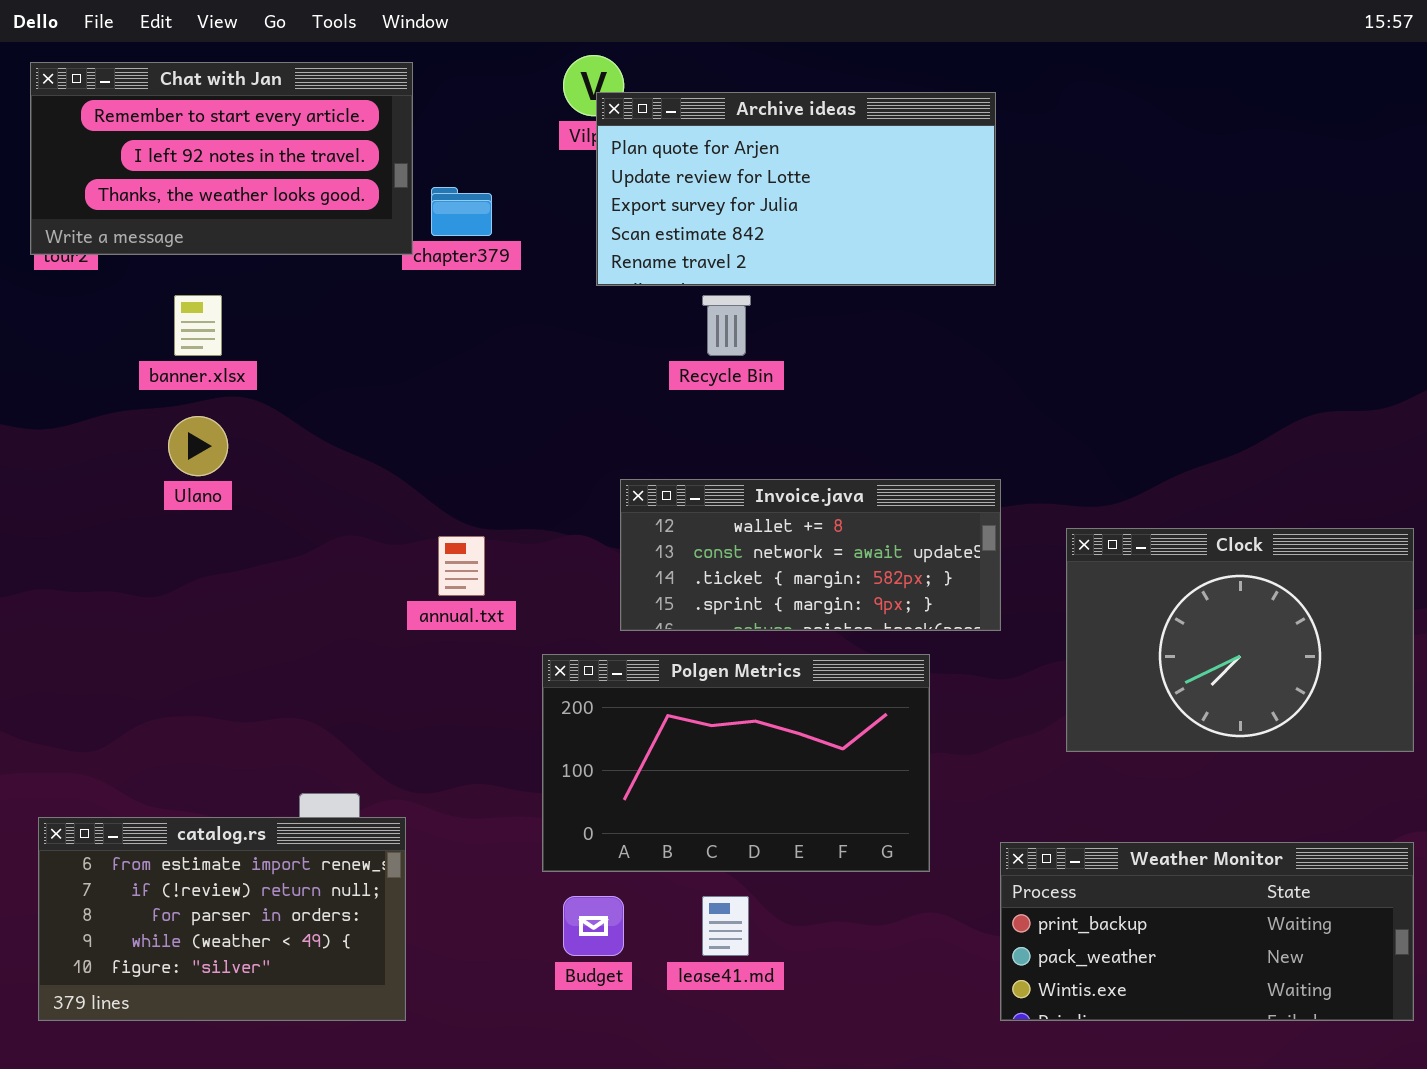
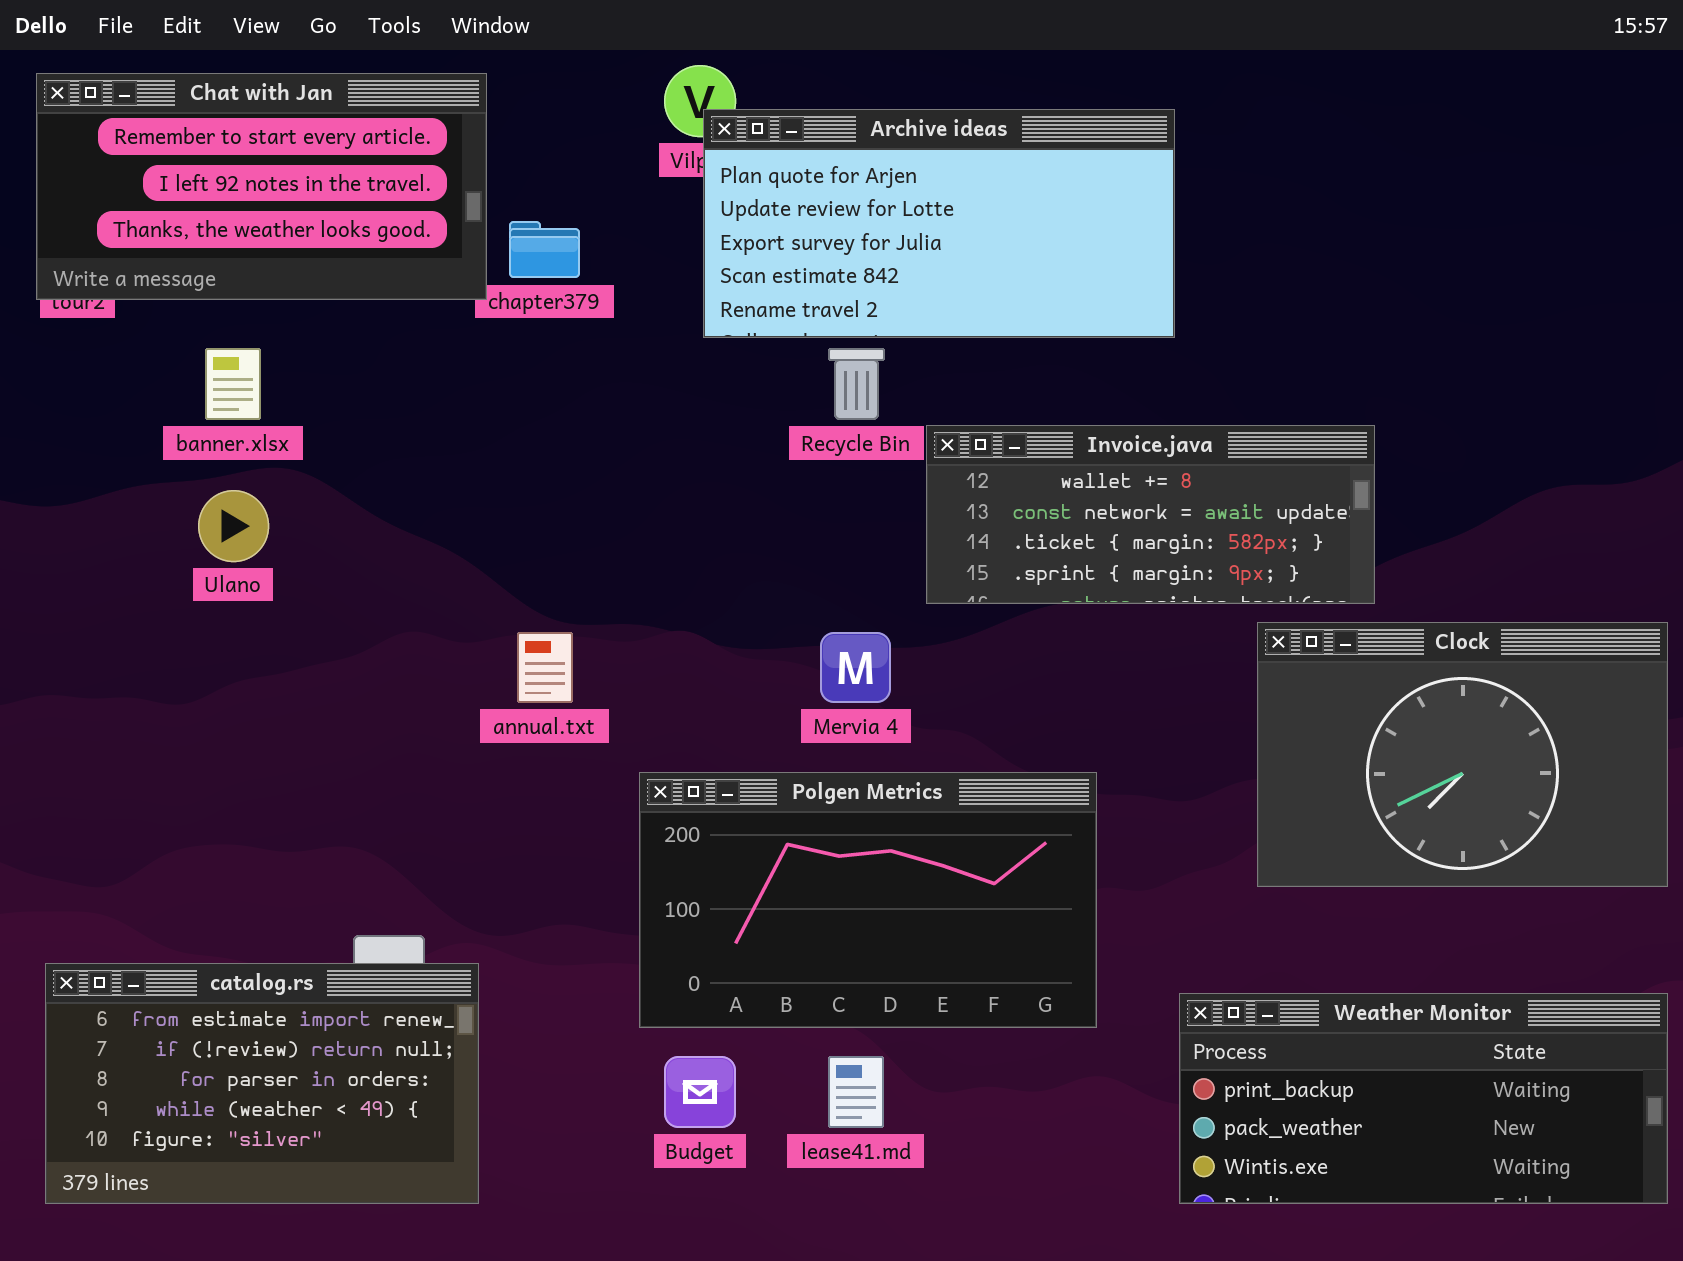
Invoice.java: [620,479,1001,631] -> [926,425,1375,604], moved

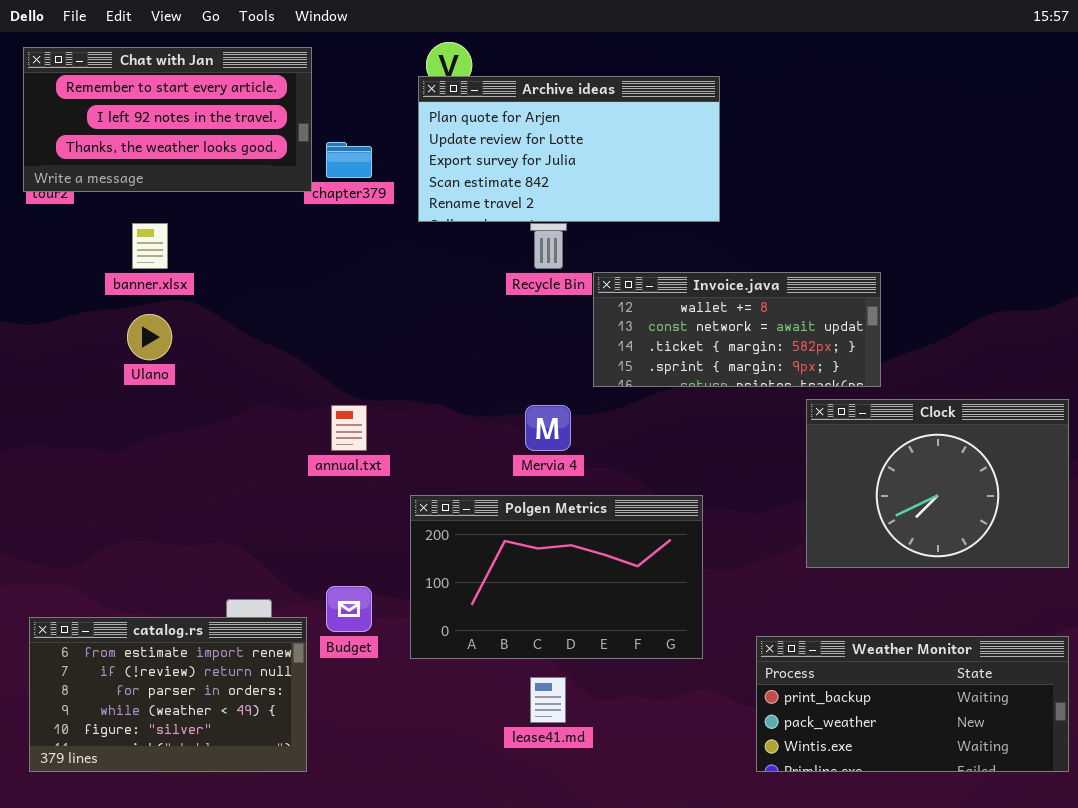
Archive ideas: [703,109,1175,338] -> [418,76,720,222], moved
Budget: [664,1056,736,1128] -> [326,586,372,632], moved

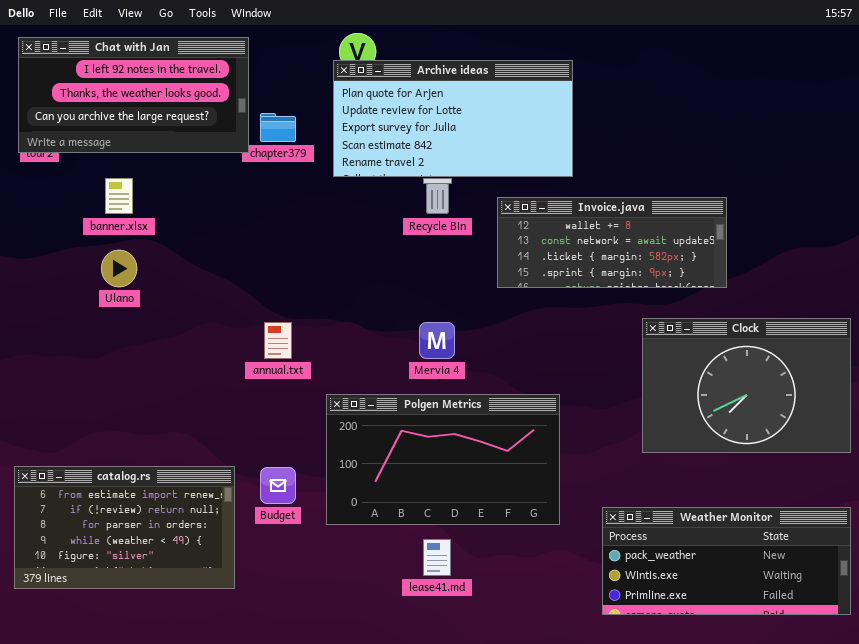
Chat with Jan: [23,47,312,192] -> [18,37,249,153], scrolled down 1 row
Invoice.java: [593,272,881,387] -> [497,197,727,288], moved
catalog.rs: [29,617,307,772] -> [14,466,235,589], moved
Weather Monitor: [756,636,1069,772] -> [602,507,851,615], scrolled down 1 row

